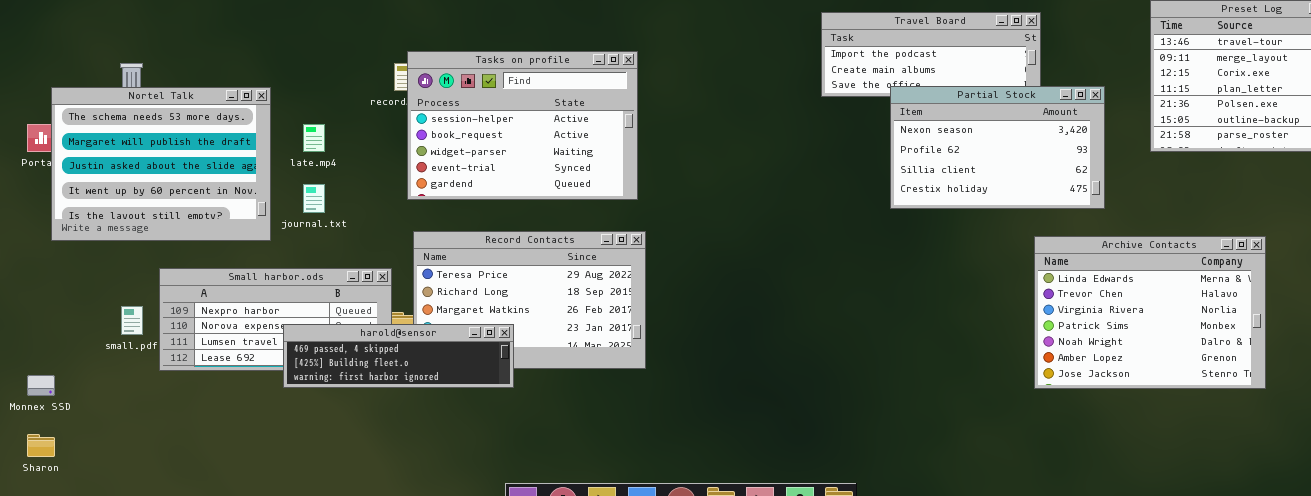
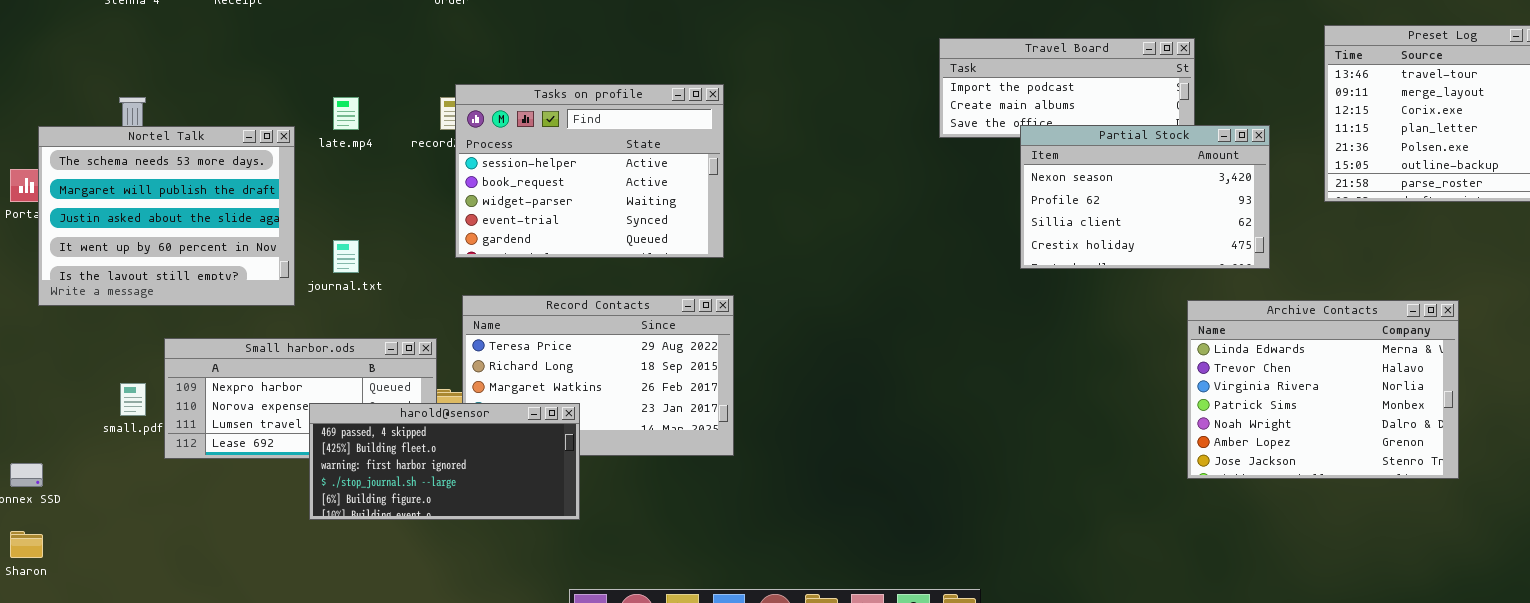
late.mp4: [303,124,325,152] -> [333,97,359,130], moved
harold@sensor: [283,324,514,388] -> [309,403,580,520], resized

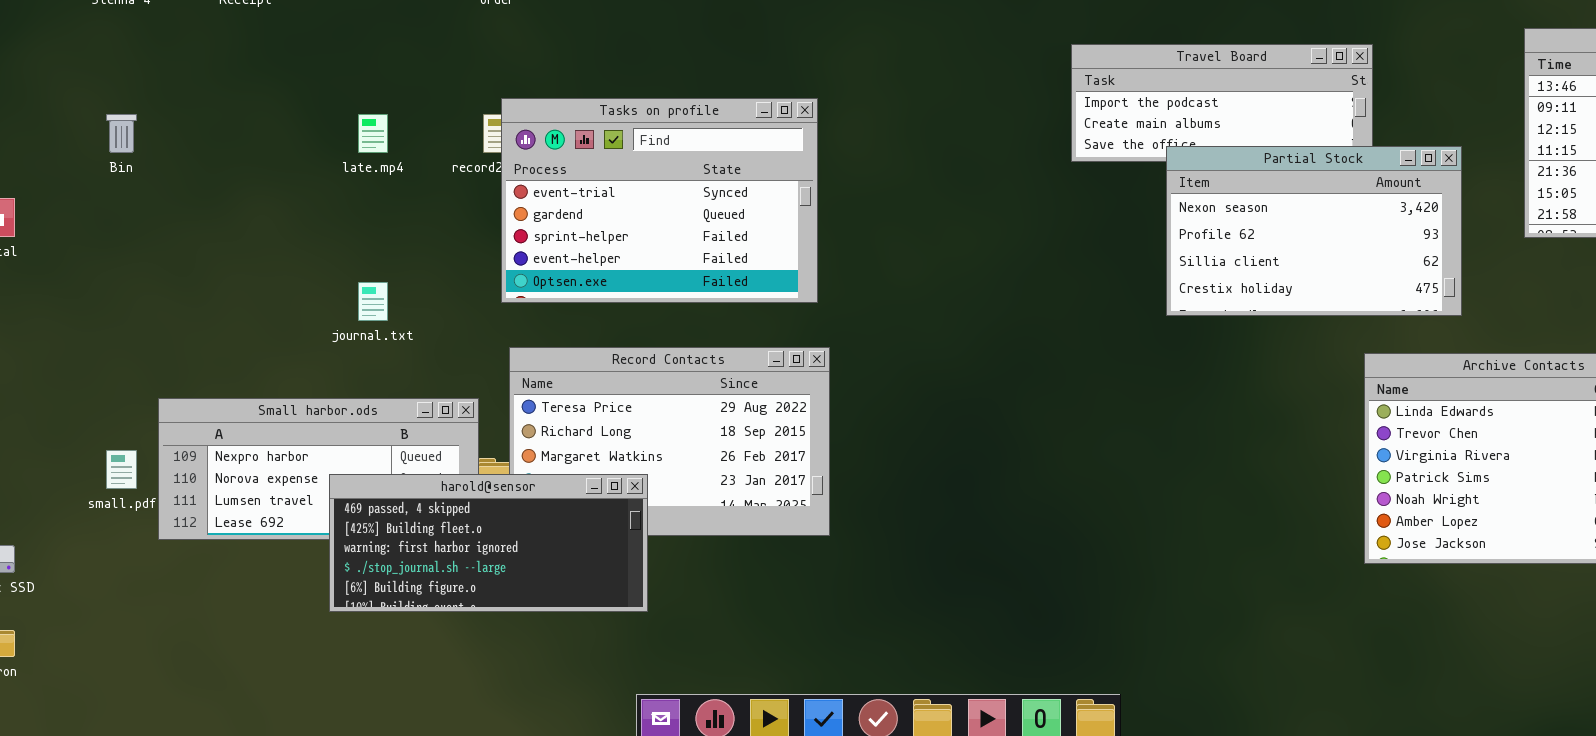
Tasks on profile: [455,84,724,258] -> [501,98,818,303], scrolled down 3 rows
Nortel Talk: [38,126,295,306] -> none, closed

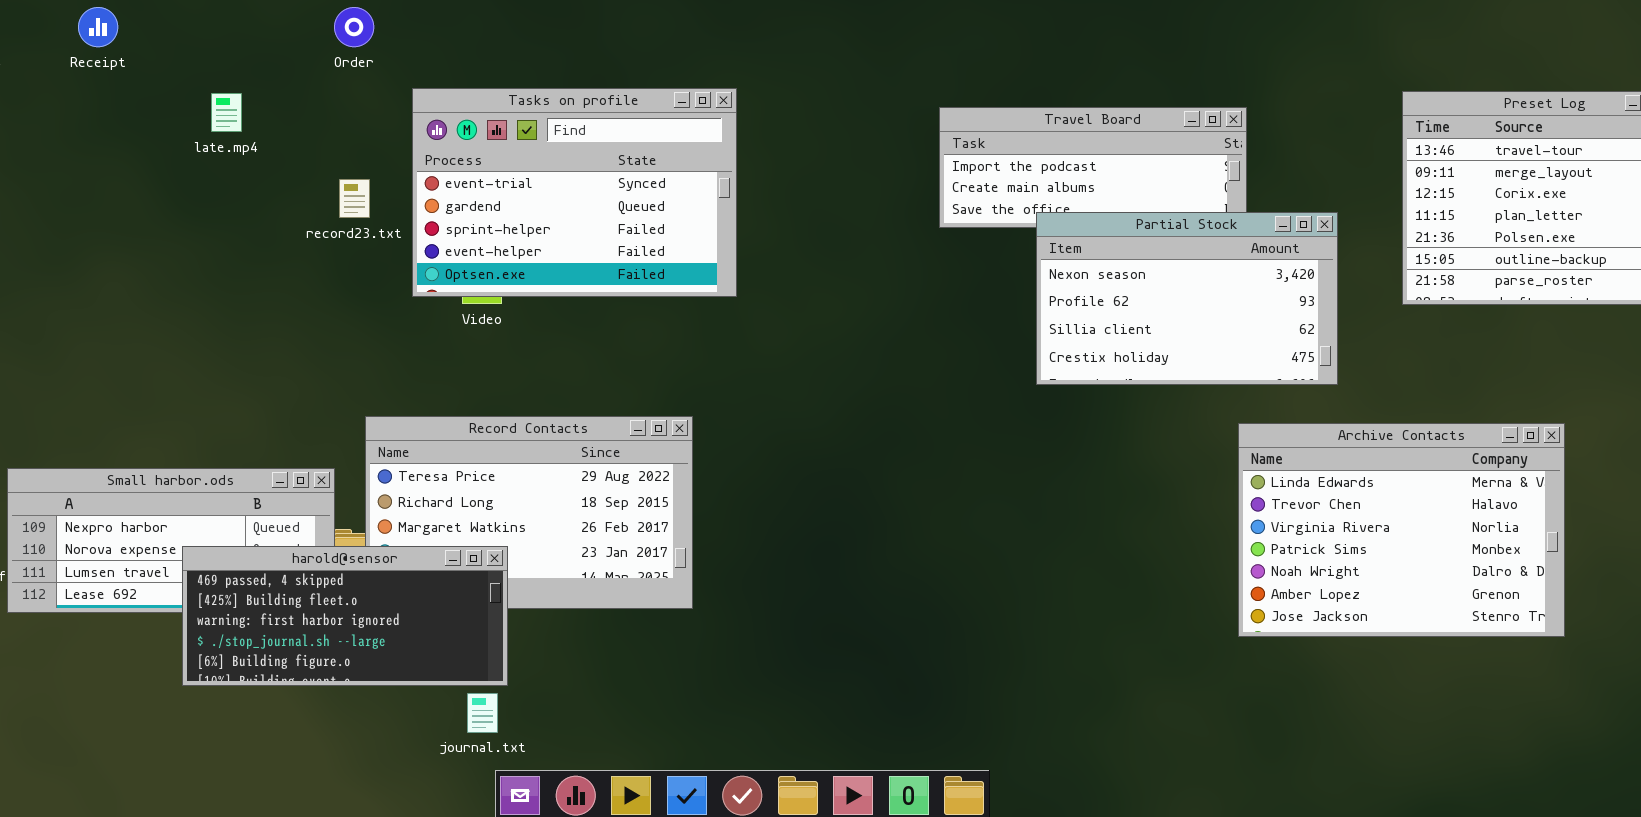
Tasks on profile: [501,98,818,303] -> [412,88,737,297], moved
late.mp4: [358,114,388,153] -> [211,93,242,132], moved
journal.txt: [358,282,388,321] -> [467,693,498,733], moved

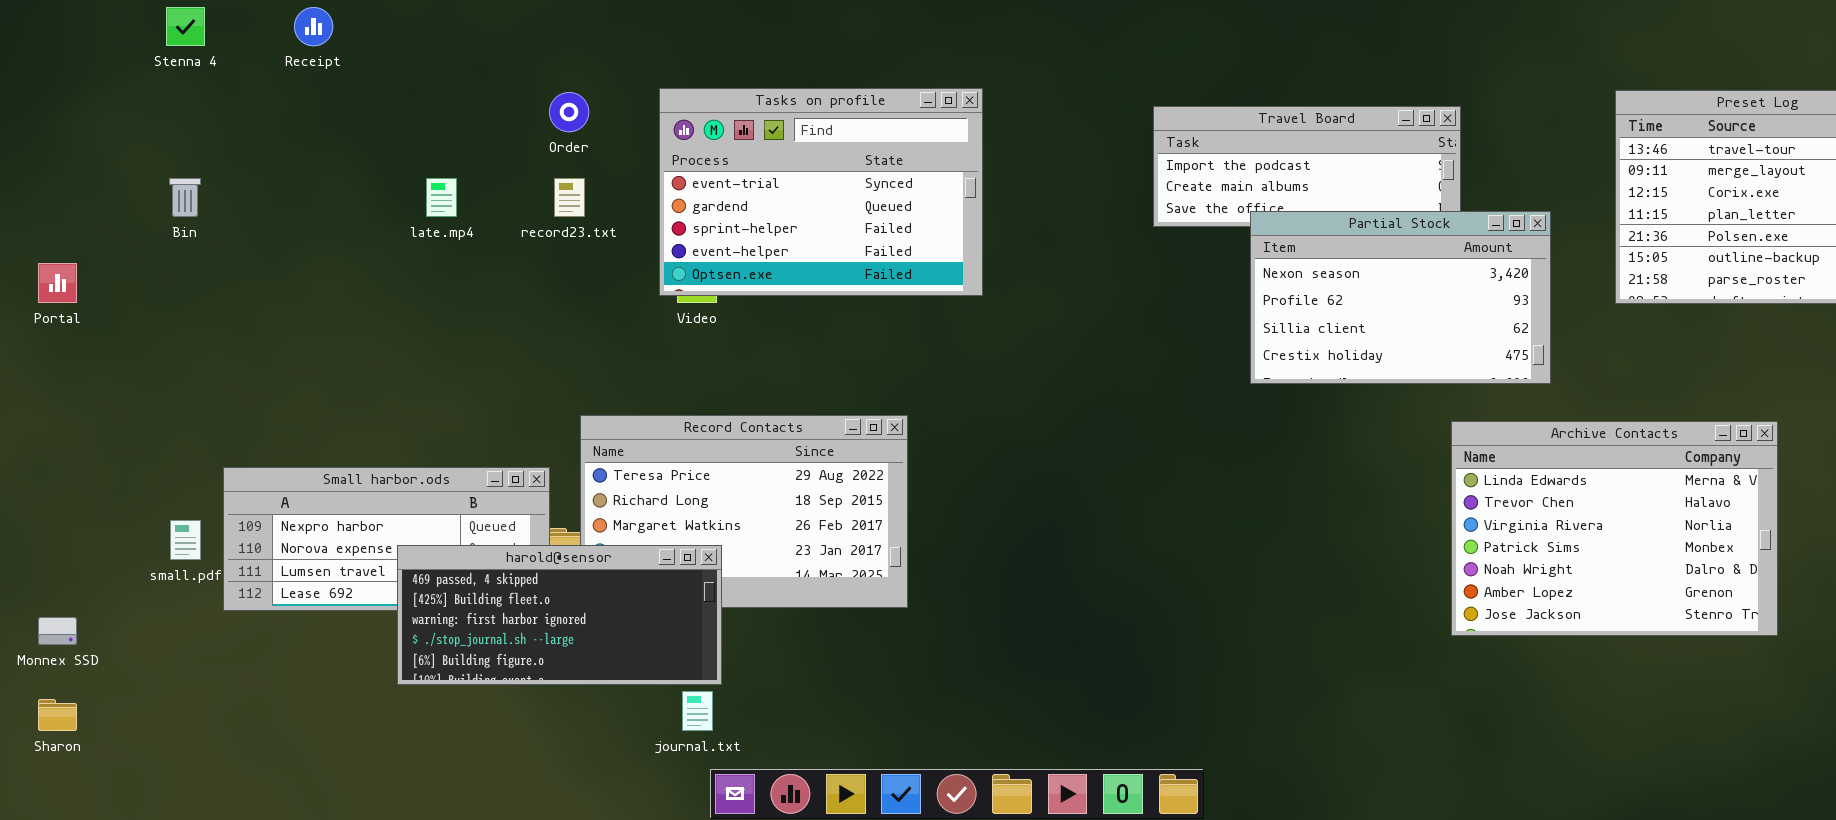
Order: [334,7,374,47] -> [549,92,589,132], moved
Tasks on profile: [412,88,737,297] -> [659,88,983,296], moved
late.mp4: [211,93,242,132] -> [426,178,457,217], moved

